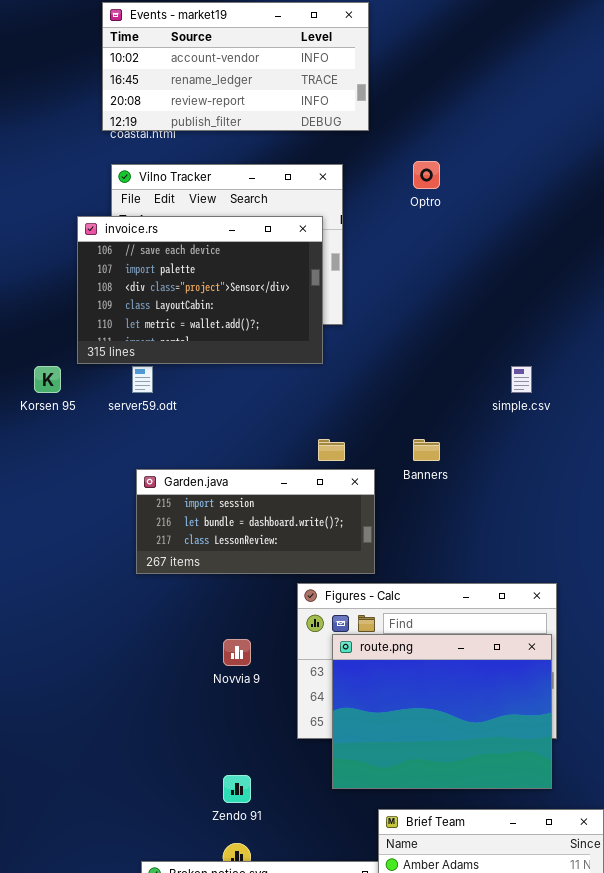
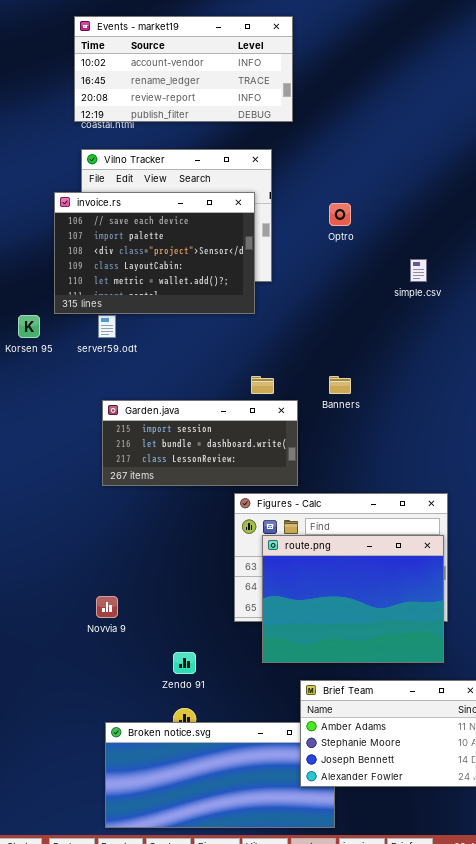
Optro: [413,161,440,189] -> [329,203,351,226], moved
simple.csv: [511,366,532,393] -> [410,259,427,282], moved
Novvia 9: [223,639,251,666] -> [96,596,118,618], moved

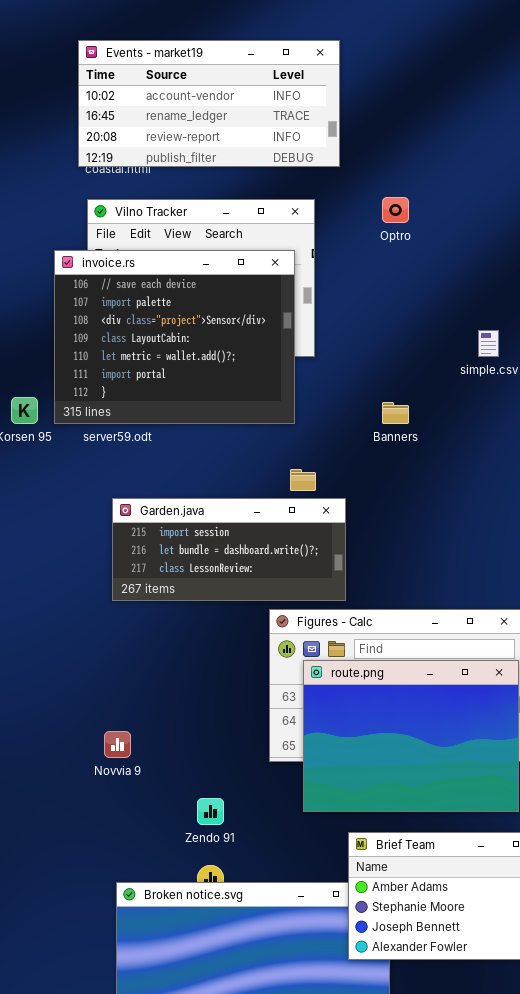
invoice.rs: [54,192,255,314] -> [54,250,295,424], resized
Optro: [329,203,351,226] -> [382,197,409,223], moved
Banners: [329,376,351,394] -> [382,402,409,424], moved

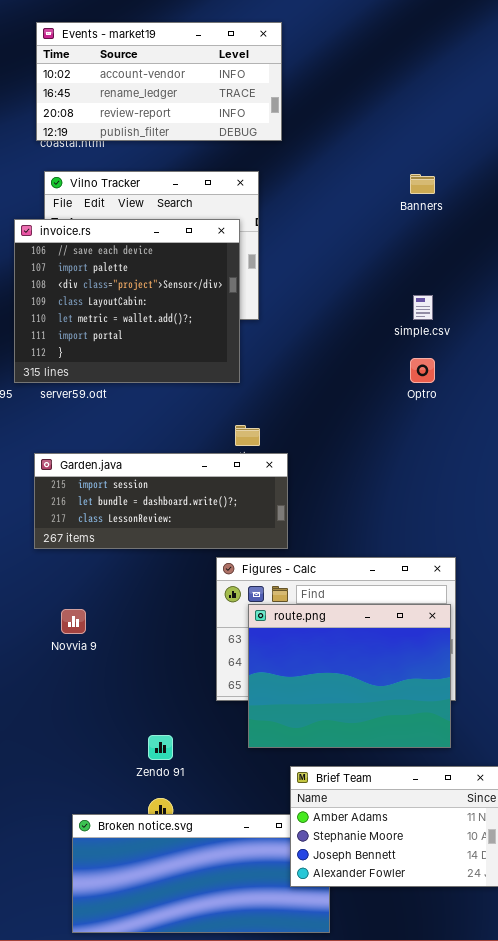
Optro: [382,197,409,223] -> [410,358,435,383], moved
Banners: [382,402,409,424] -> [410,174,435,194], moved
Garden.java: [112,498,346,601] -> [34,453,288,549], resized
Novvia 9: [104,731,131,758] -> [61,609,86,634], moved

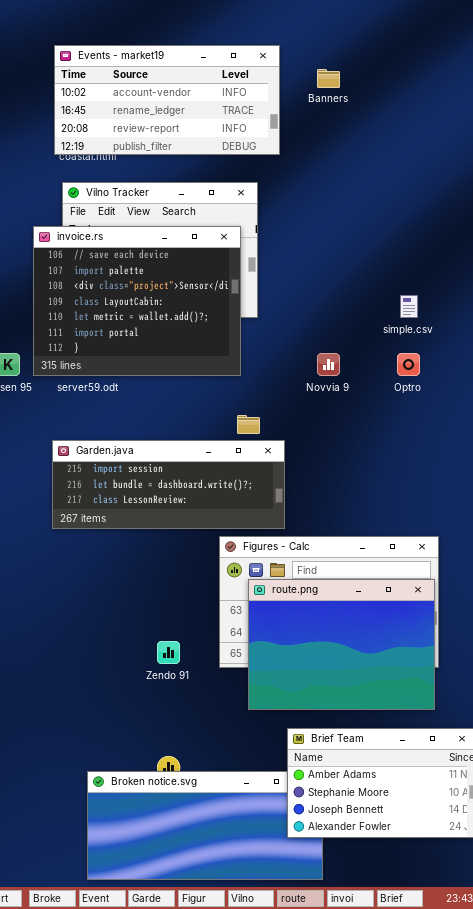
Banners: [410,174,435,194] -> [317,69,340,88], moved
Novvia 9: [61,609,86,634] -> [317,353,340,376], moved
Zendo 91: [148,735,173,760] -> [157,641,180,664], moved

